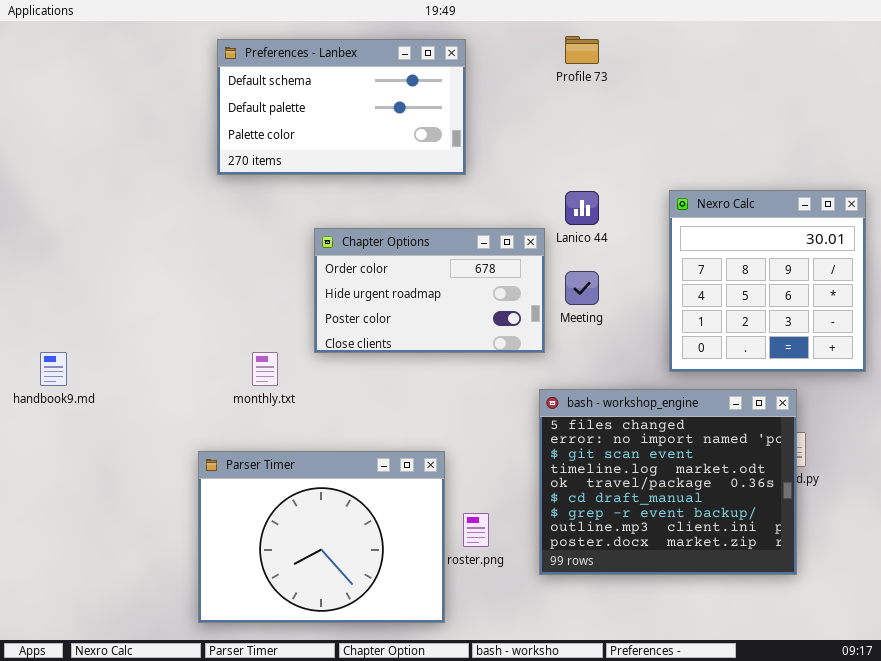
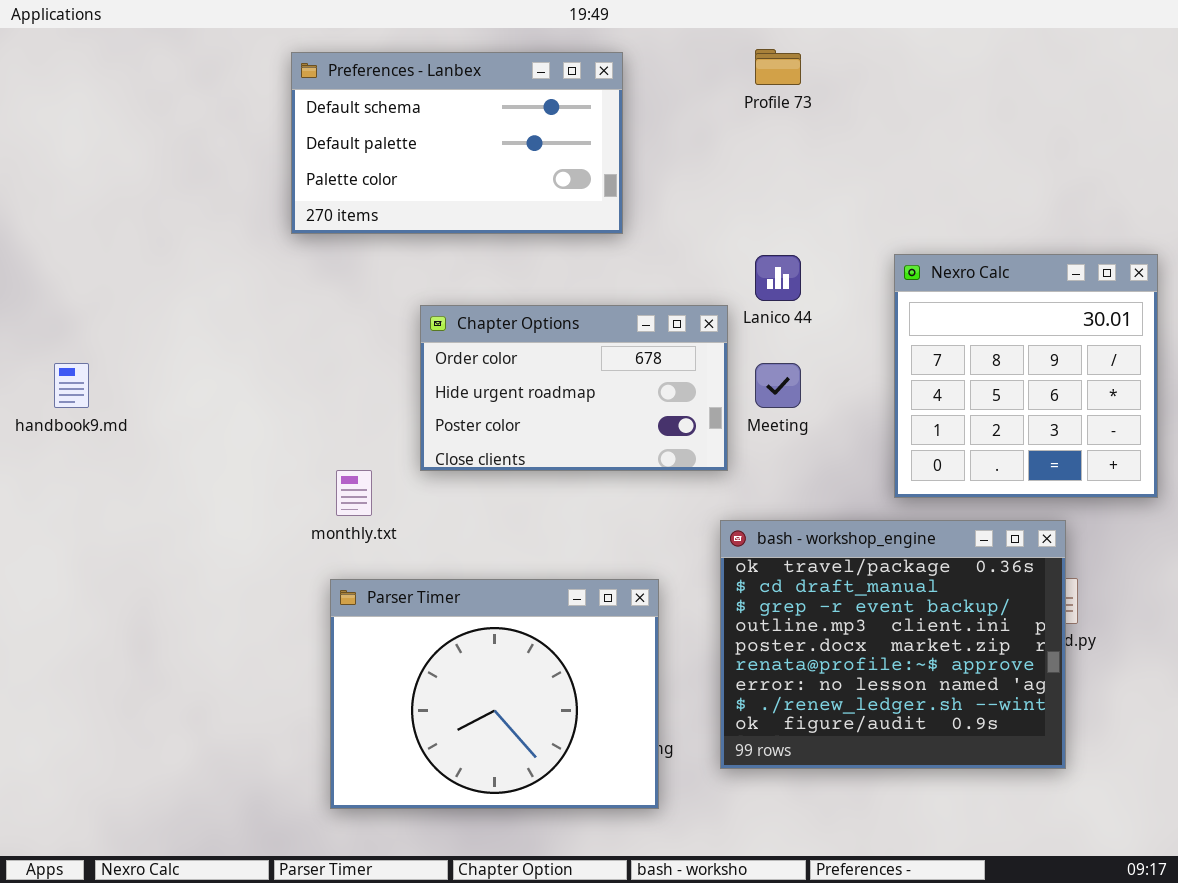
handbook9.md: [40,352,67,386] -> [54,363,89,408], moved
bash - workshop_engine: [539,389,797,575] -> [720,520,1066,769], scrolled down 4 rows
Parser Timer: [198,451,445,623] -> [330,579,659,809], moved

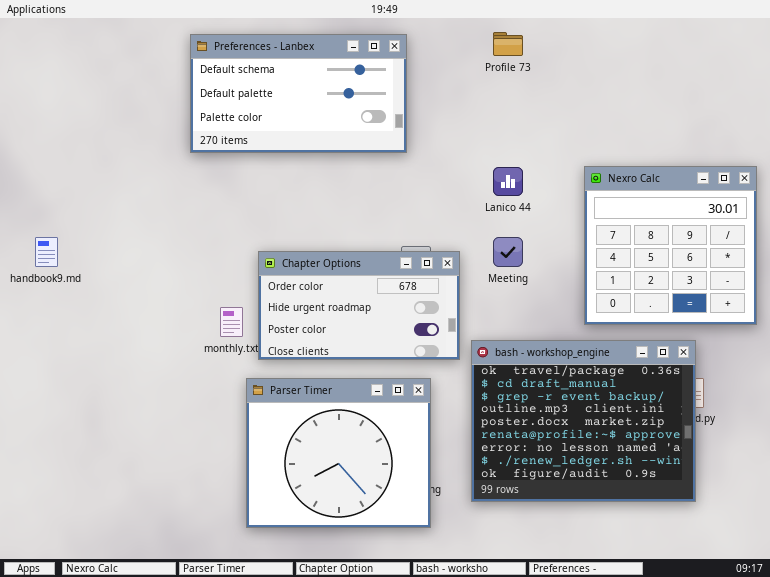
Chapter Options: [420,305,728,471] -> [258,251,460,360], moved
Parser Timer: [330,579,659,809] -> [246,378,431,528], resized

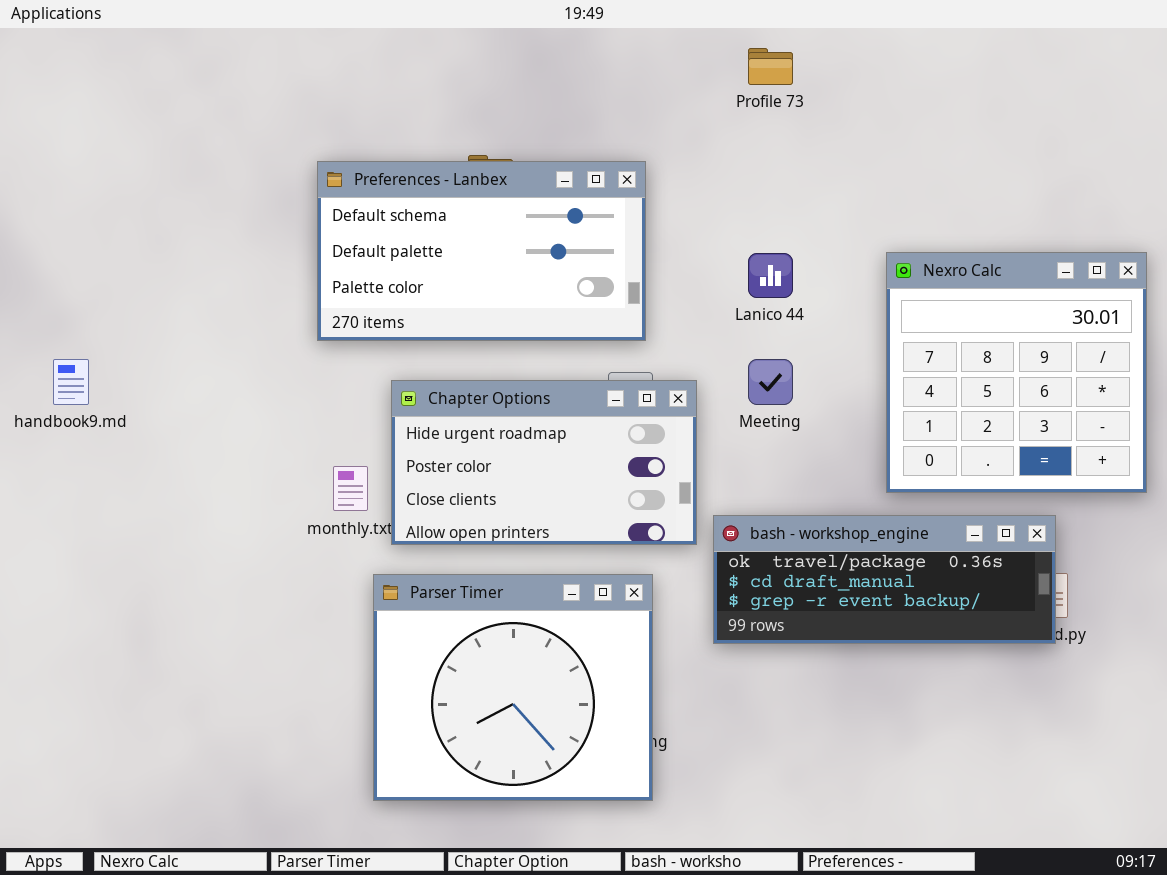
Preferences - Lanbex: [190,34,407,153] -> [317,161,646,341], moved
Chapter Options: [258,251,460,360] -> [391,380,697,545], scrolled down 1 row
bash - workshop_engine: [471,340,696,502] -> [713,515,1056,644], resized

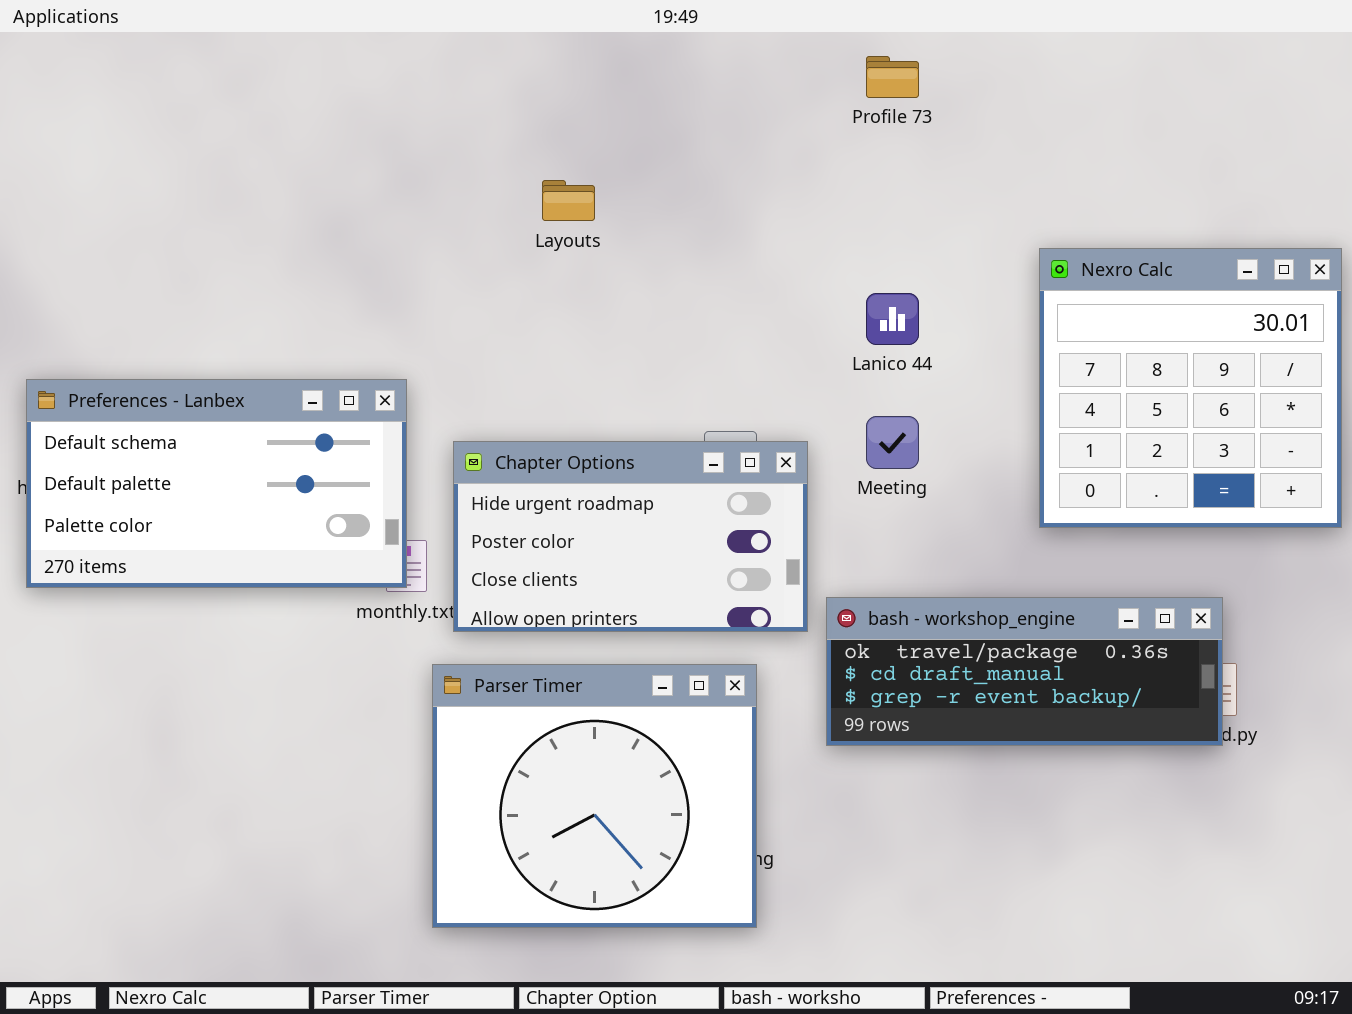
Preferences - Lanbex: [317,161,646,341] -> [26,379,407,588], moved
Nexro Calc: [886,252,1147,493] -> [1039,248,1342,528], moved

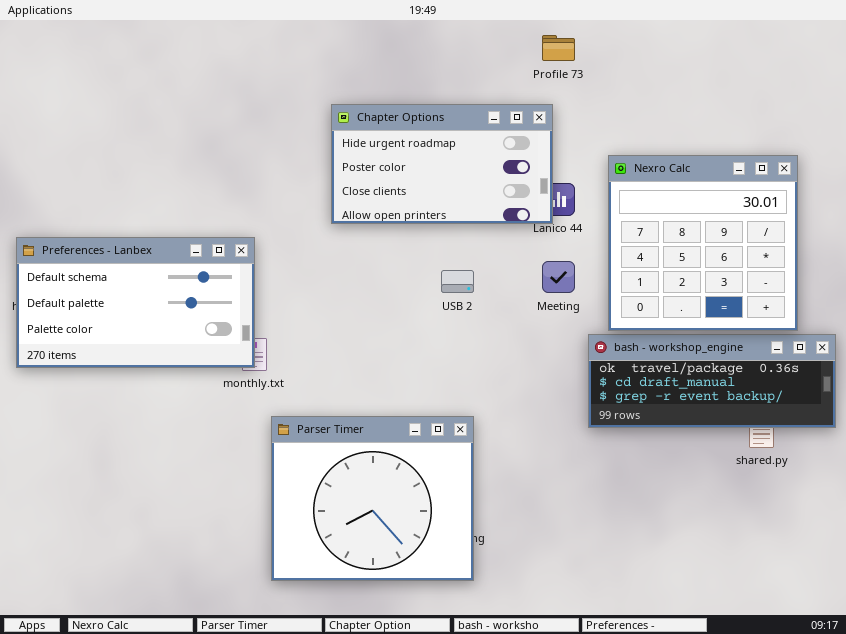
Nexro Calc: [1039,248,1342,528] -> [608,155,798,331], moved
Chapter Options: [453,441,808,632] -> [331,104,553,224], moved
bash - workshop_engine: [826,597,1223,746] -> [588,334,836,428], moved

